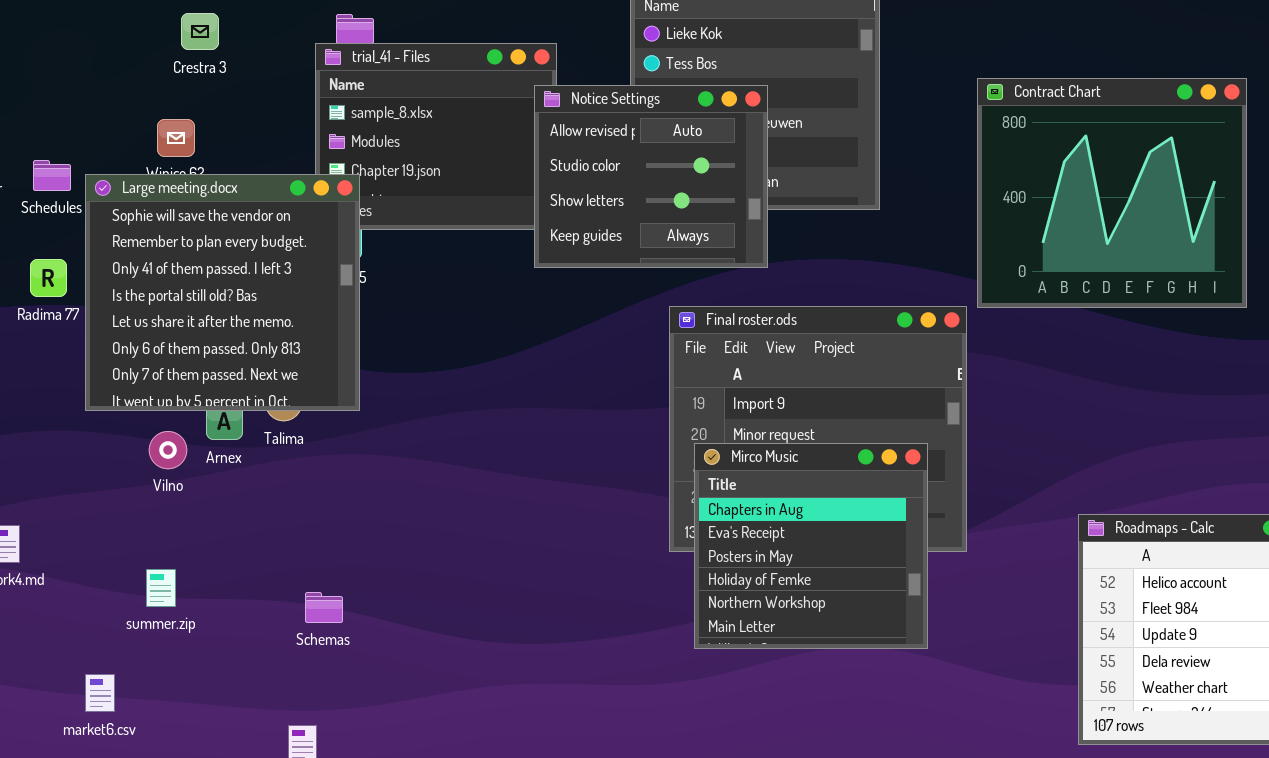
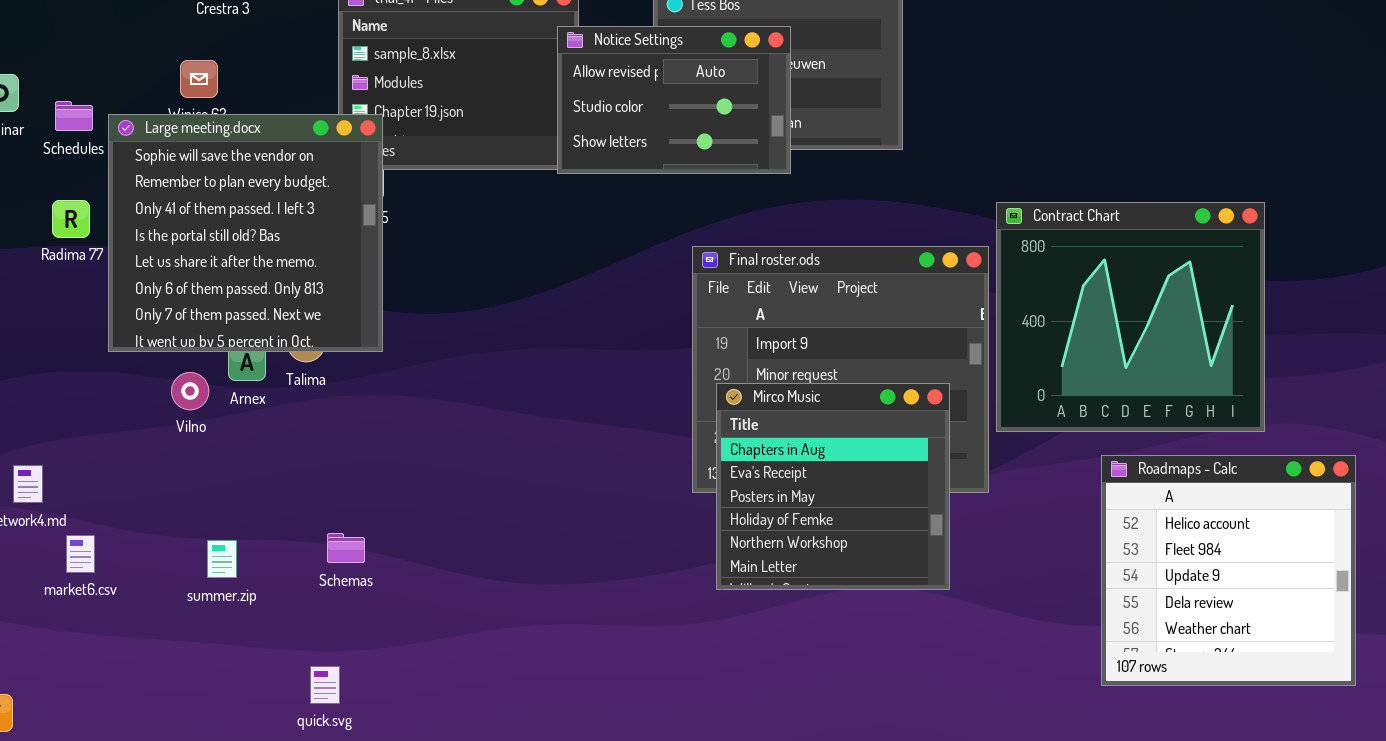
Contract Chart: [977,78,1247,308] -> [996,202,1265,432], moved
Notice Settings: [534,85,768,268] -> [557,26,791,174], resized
summer.zip: [146,569,176,607] -> [207,540,237,578], moved
market6.csv: [85,674,115,712] -> [66,535,95,573], moved

